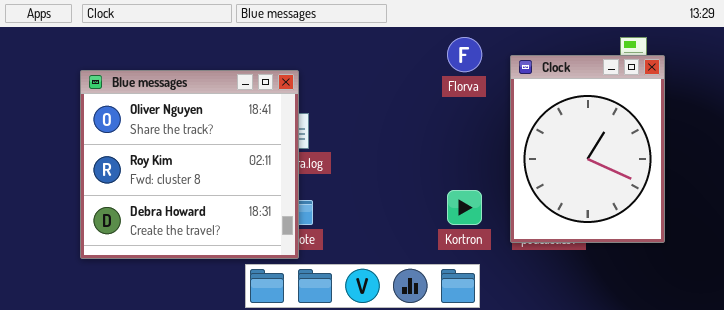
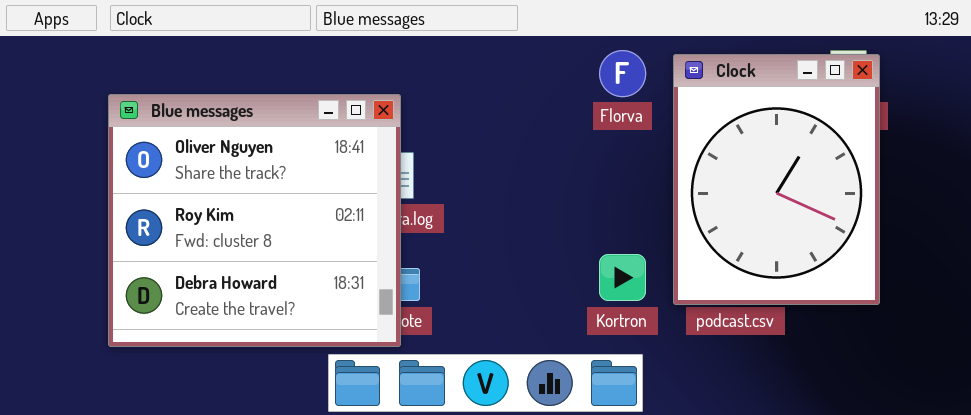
Clock: [510,55,665,243] -> [673,54,880,305], moved

